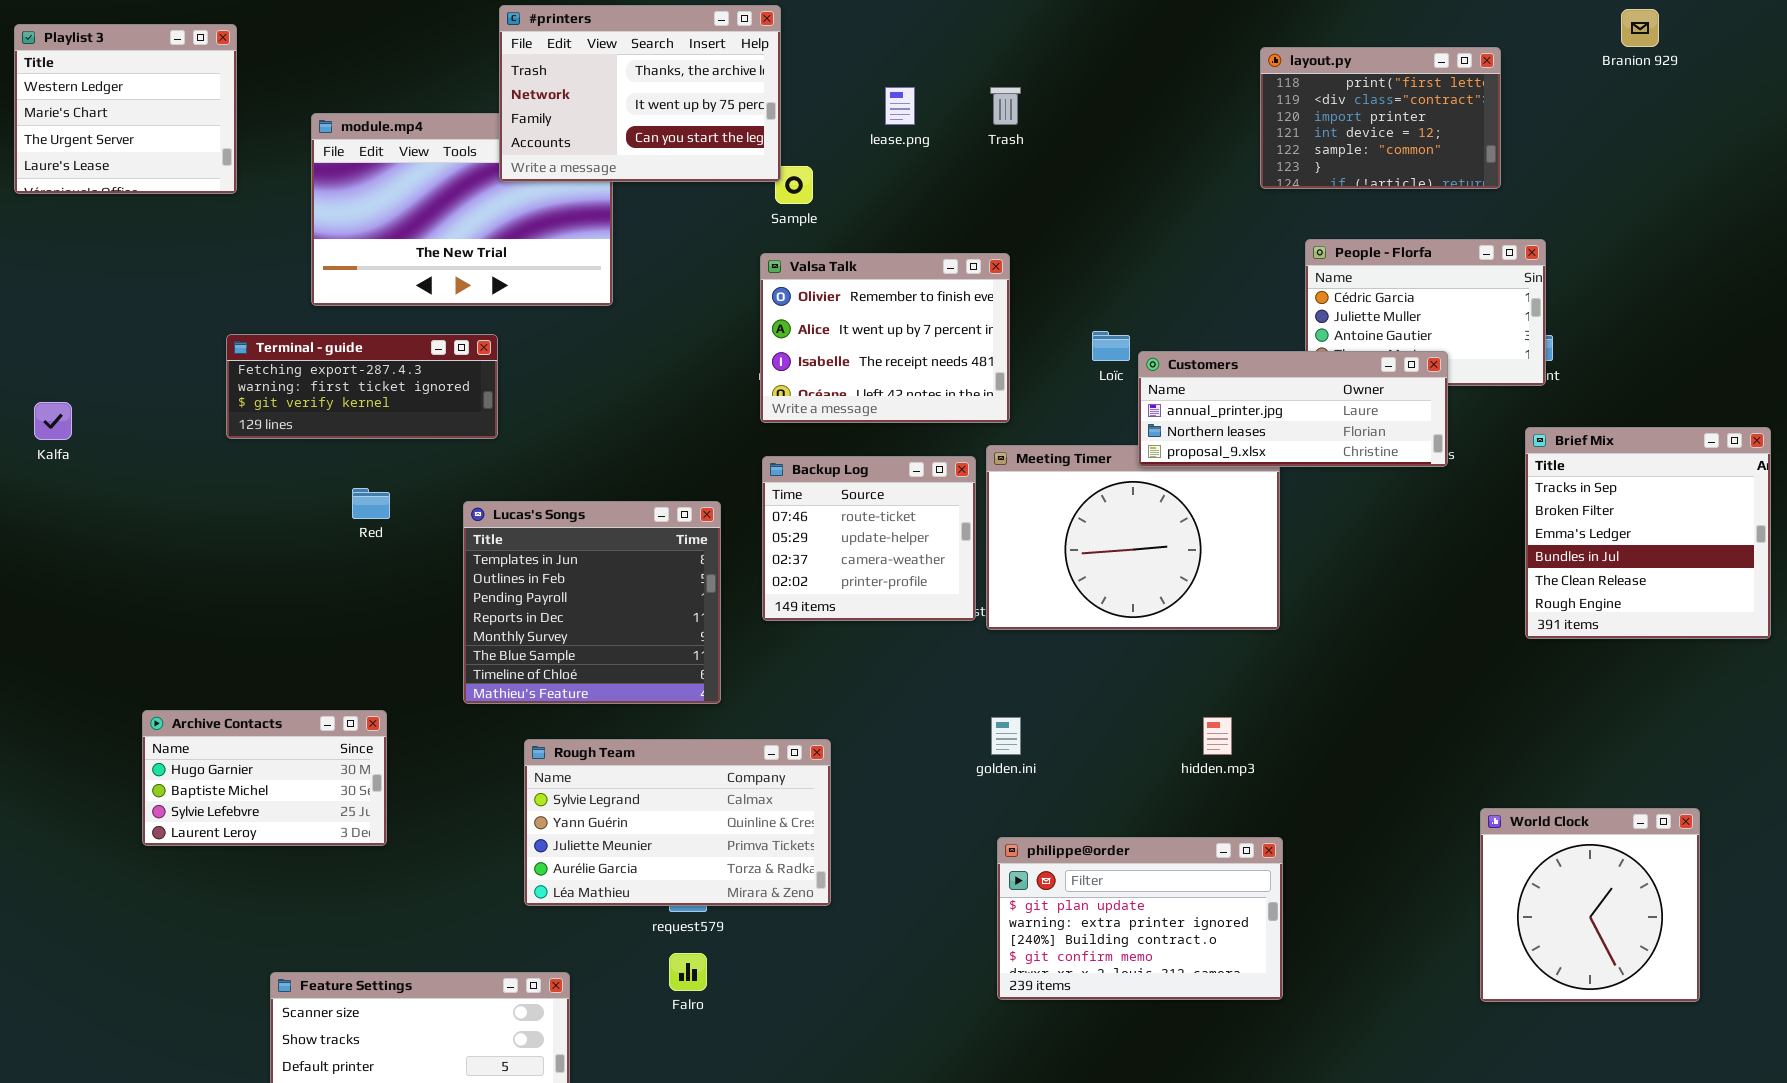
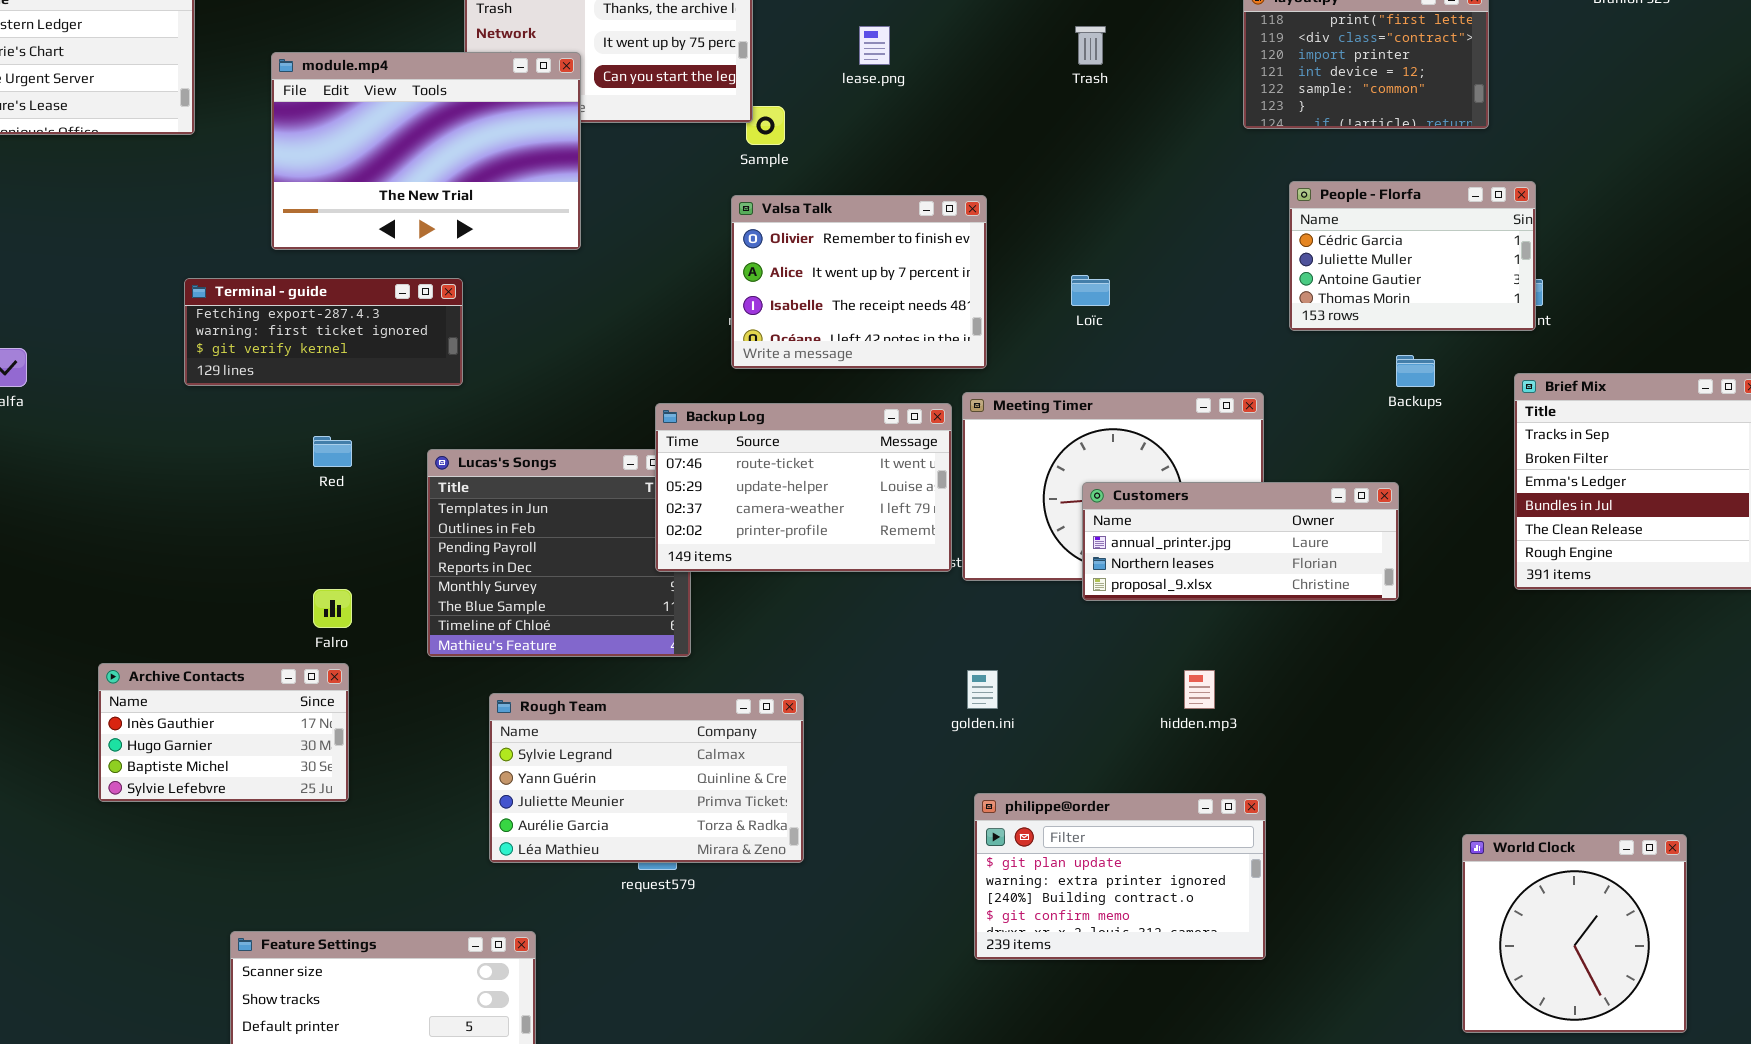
Trash: [990,87,1021,125] -> [1075,26,1106,65], moved
module.mp4: [311,113,613,306] -> [271,52,581,250], raised
Customers: [1138,351,1448,467] -> [1082,482,1399,601], moved
Backup Log: [762,456,976,621] -> [655,403,952,572], resized
Archive Contacts: [142,710,387,846] -> [98,663,349,802], scrolled up 1 row
World Clock: [1480,808,1700,1002] -> [1462,834,1687,1033], moved
Falro: [669,953,707,991] -> [313,589,352,628], moved

